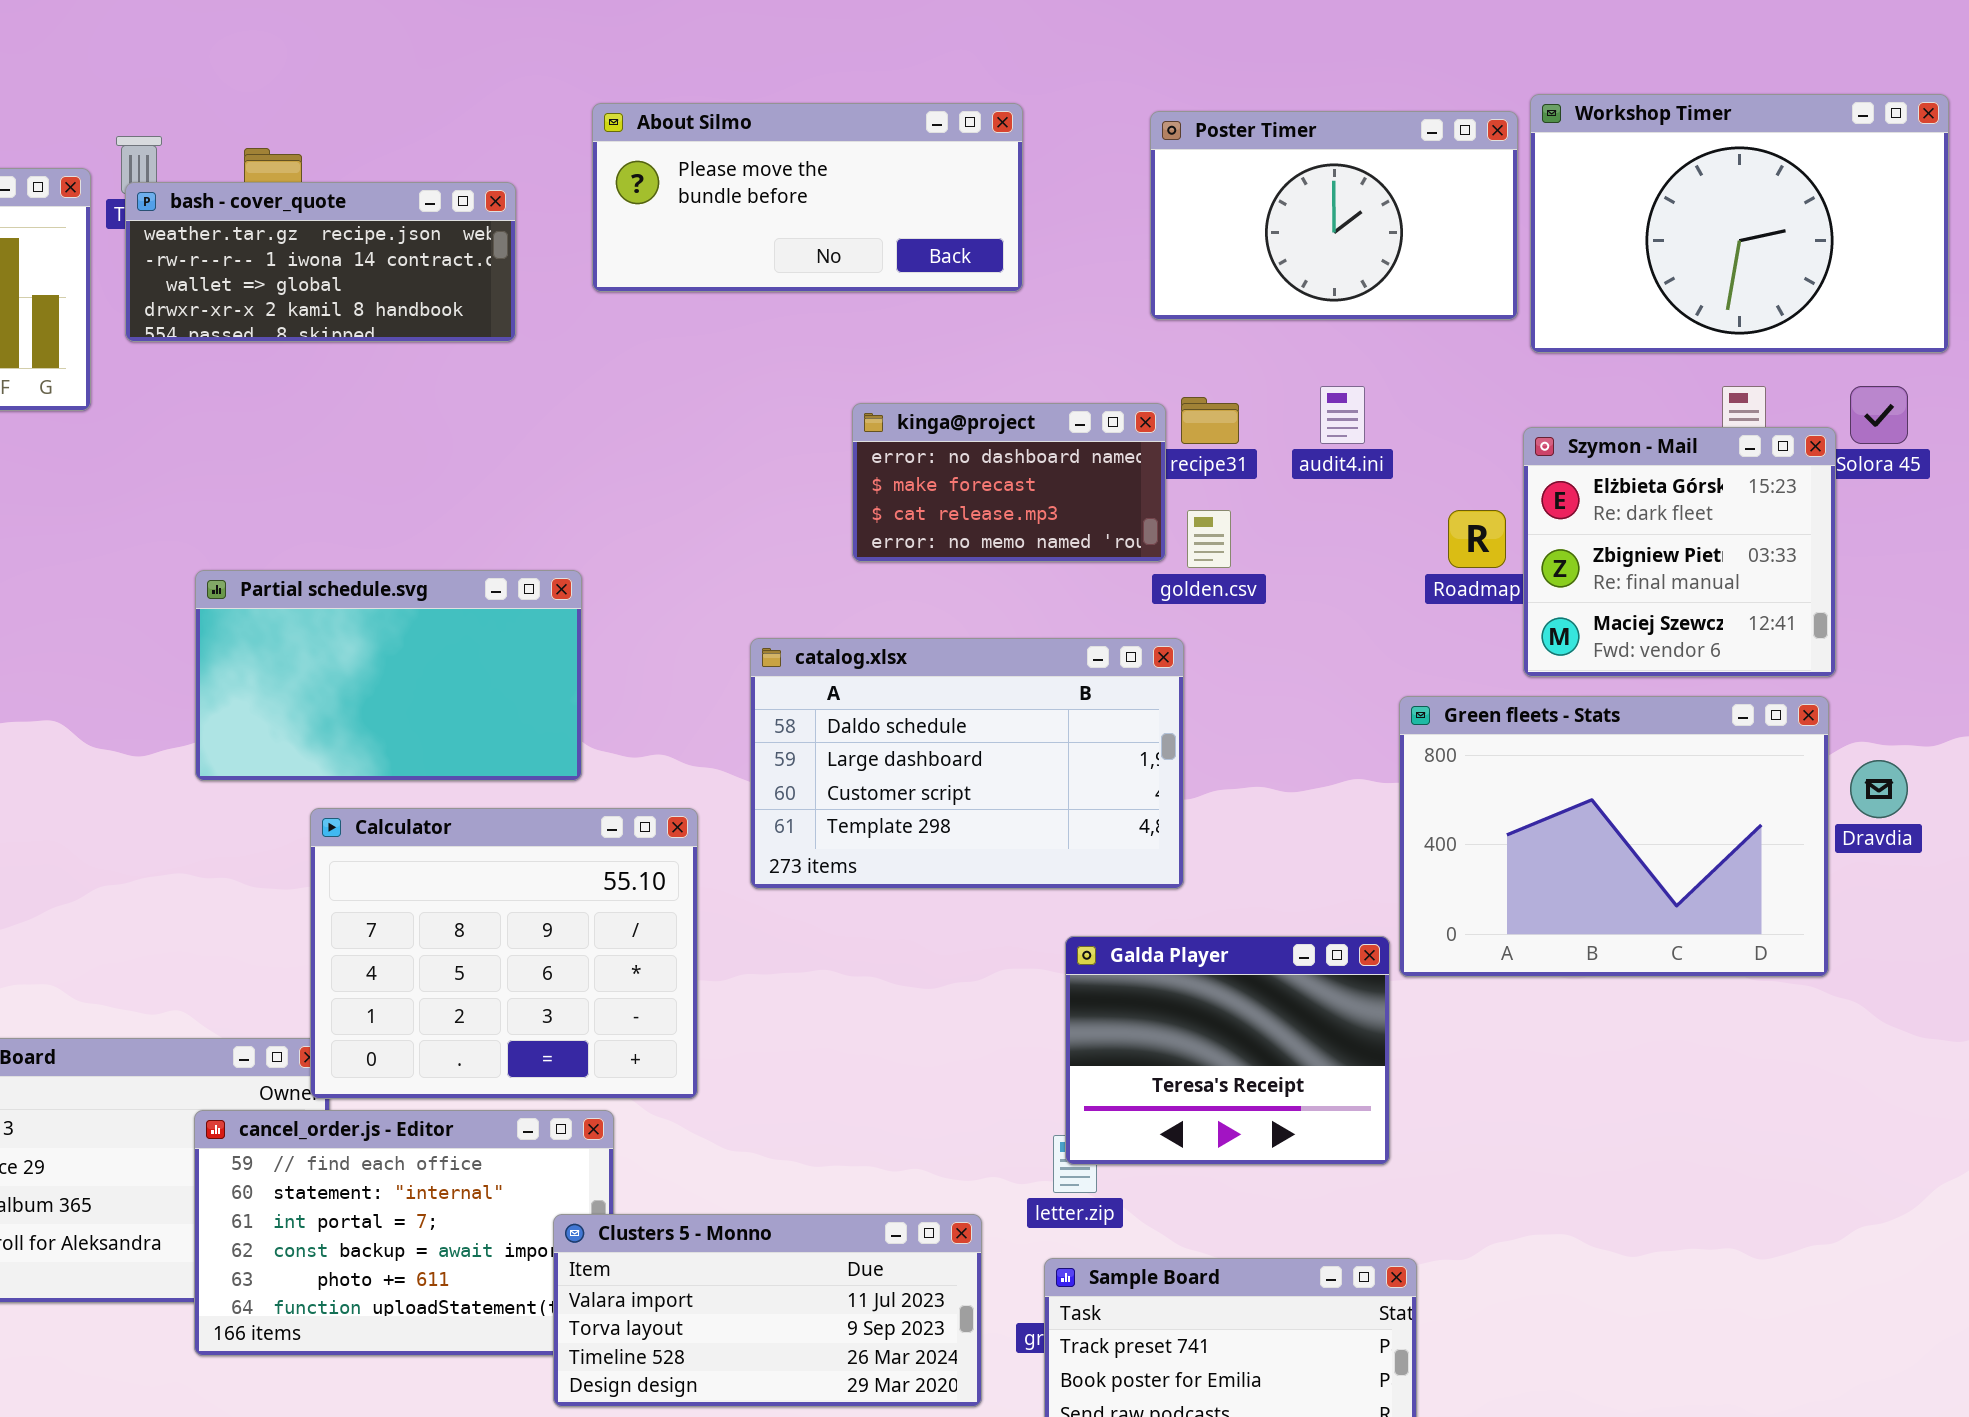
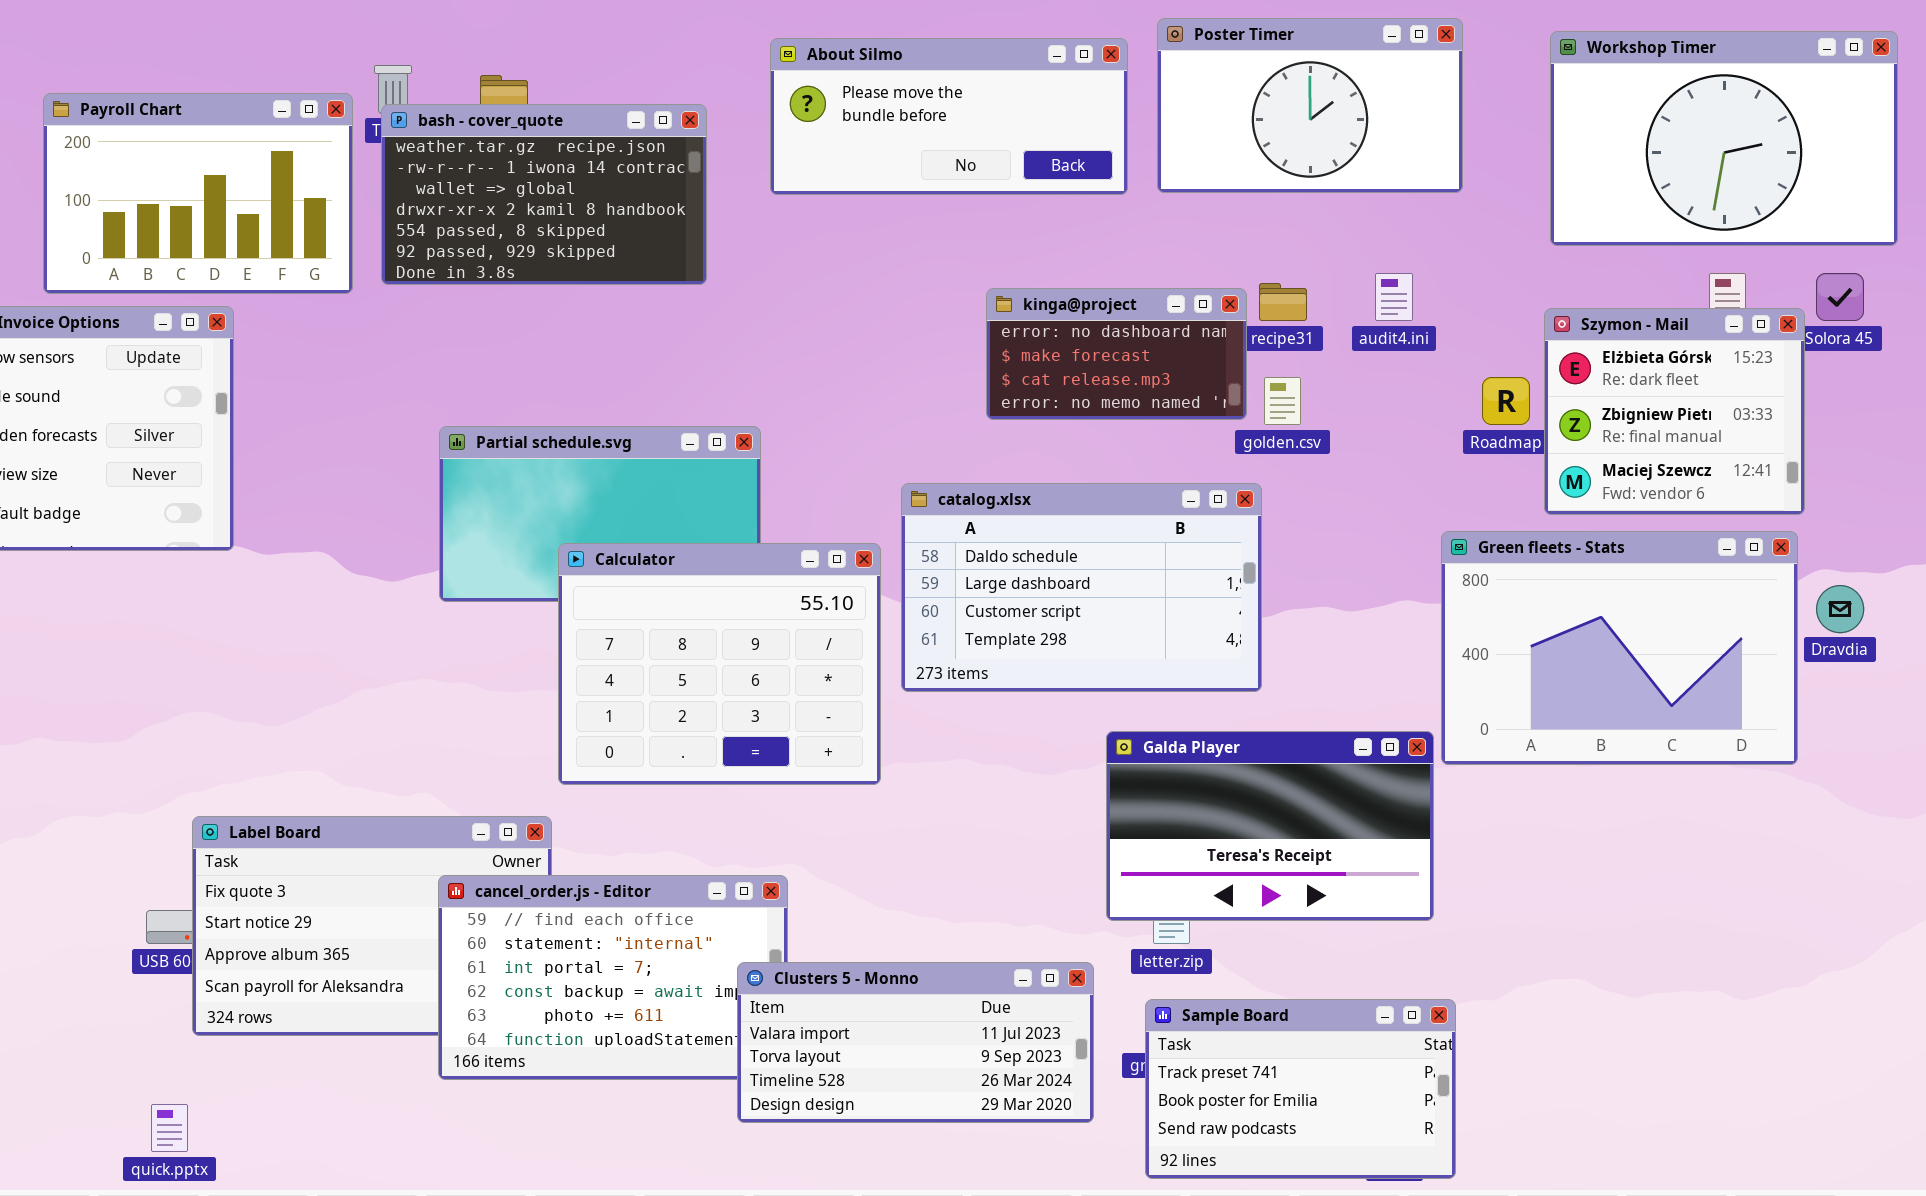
Poster Timer: [1150,111,1518,320] -> [1157,18,1463,193], moved
bash - cover_quote: [125,182,516,342] -> [381,104,707,285], resized
Calculator: [310,808,698,1099] -> [558,543,881,785], moved
Galda Player: [1065,936,1390,1165] -> [1106,731,1434,921], resized

